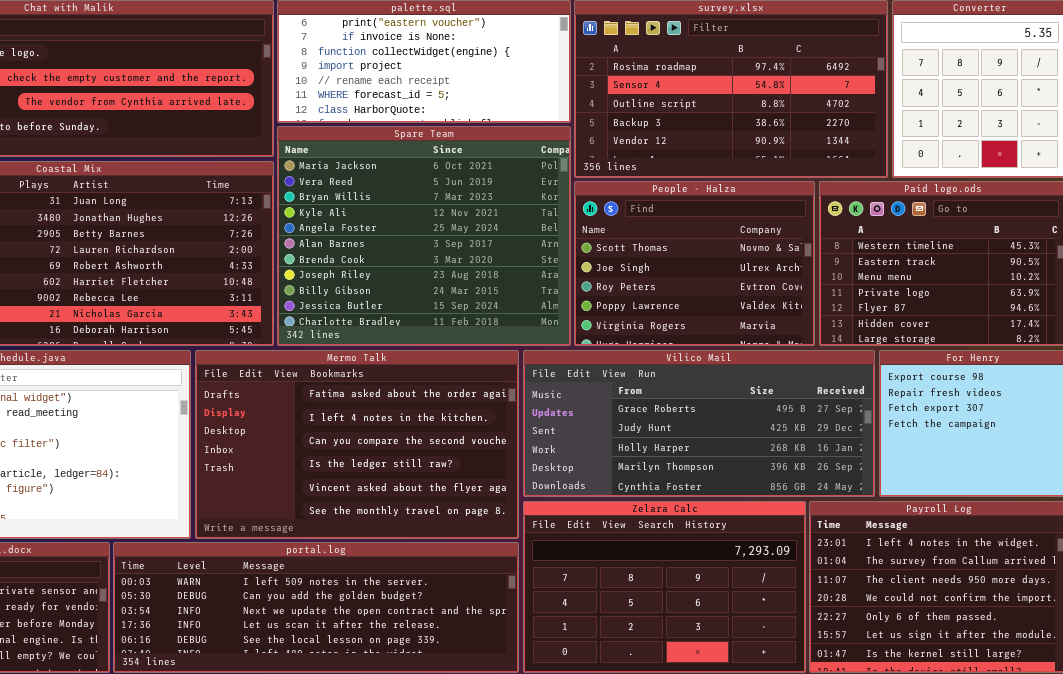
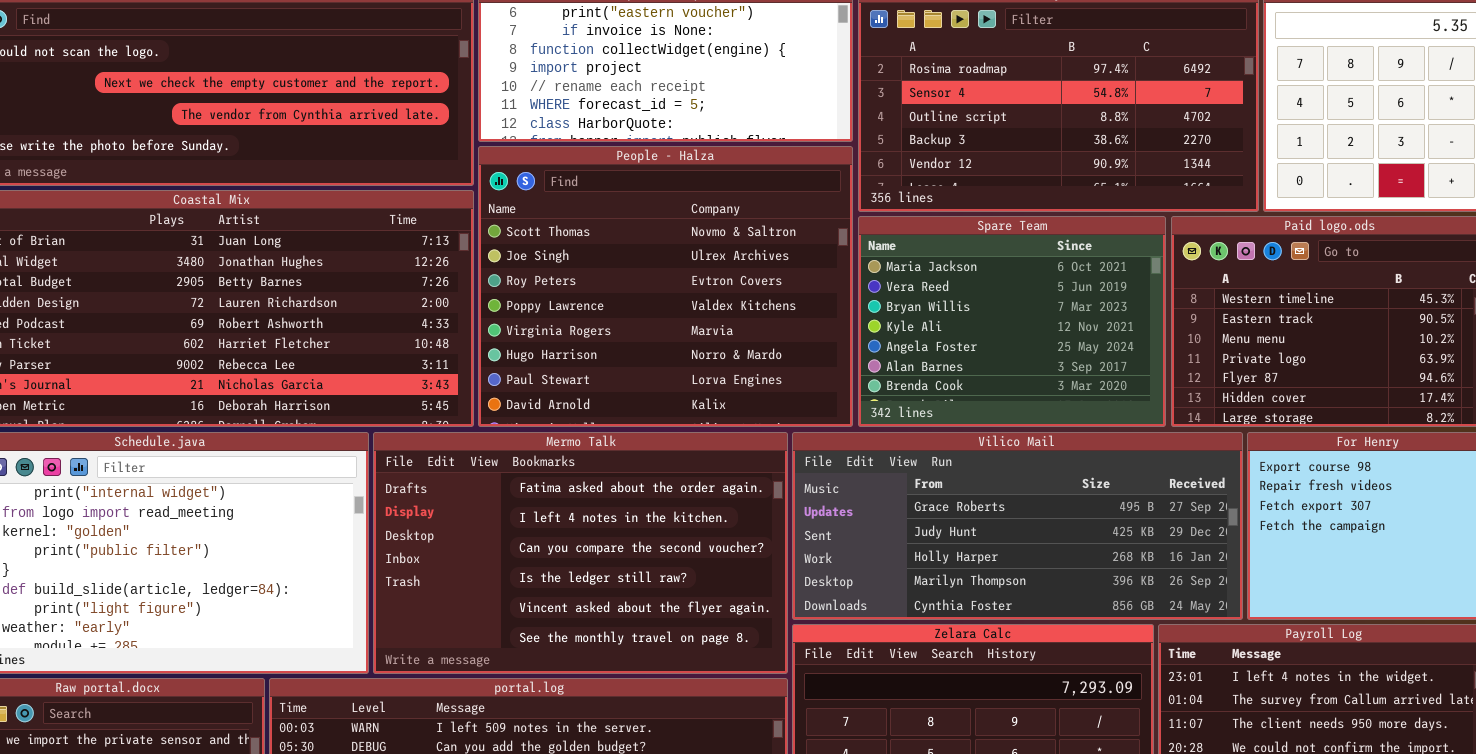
Spare Team: [277,126,571,346] -> [858,216,1166,427], moved, resized
People - Halza: [574,181,815,346] -> [478,146,853,427], moved, resized

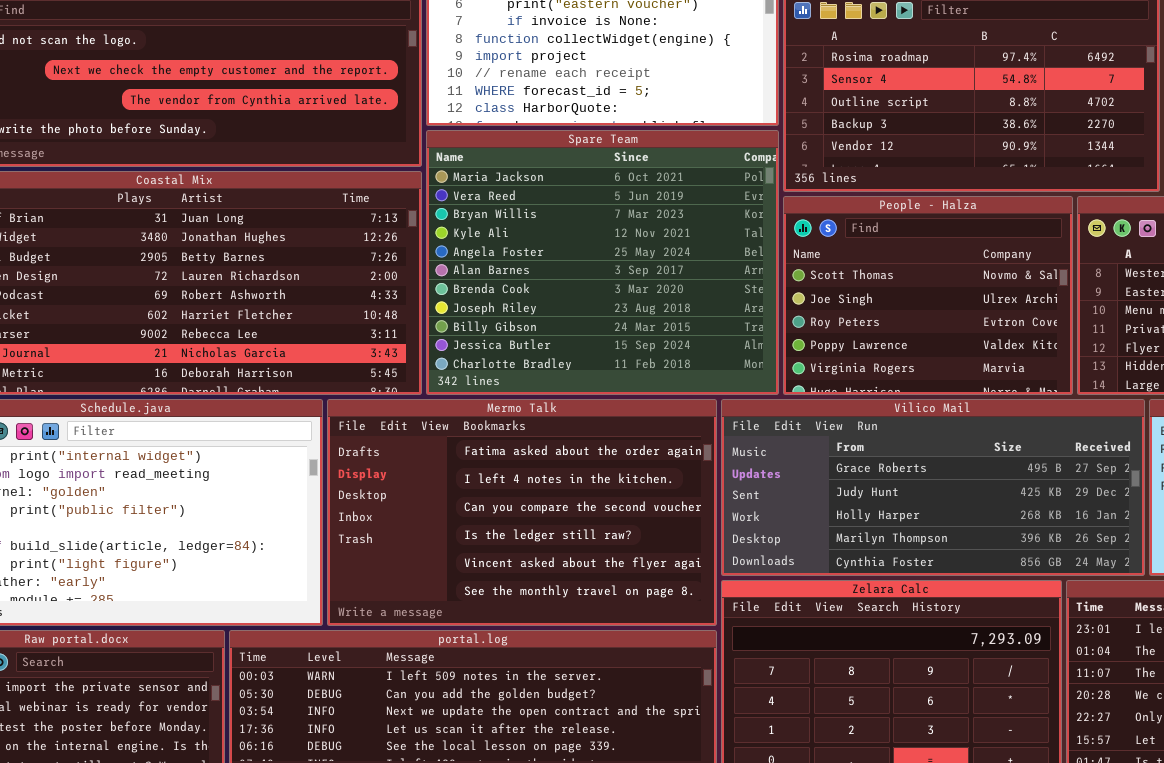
People - Halza: [478,146,853,427] -> [783,196,1073,395], moved, resized
Spare Team: [858,216,1166,427] -> [426,130,779,395], moved, resized

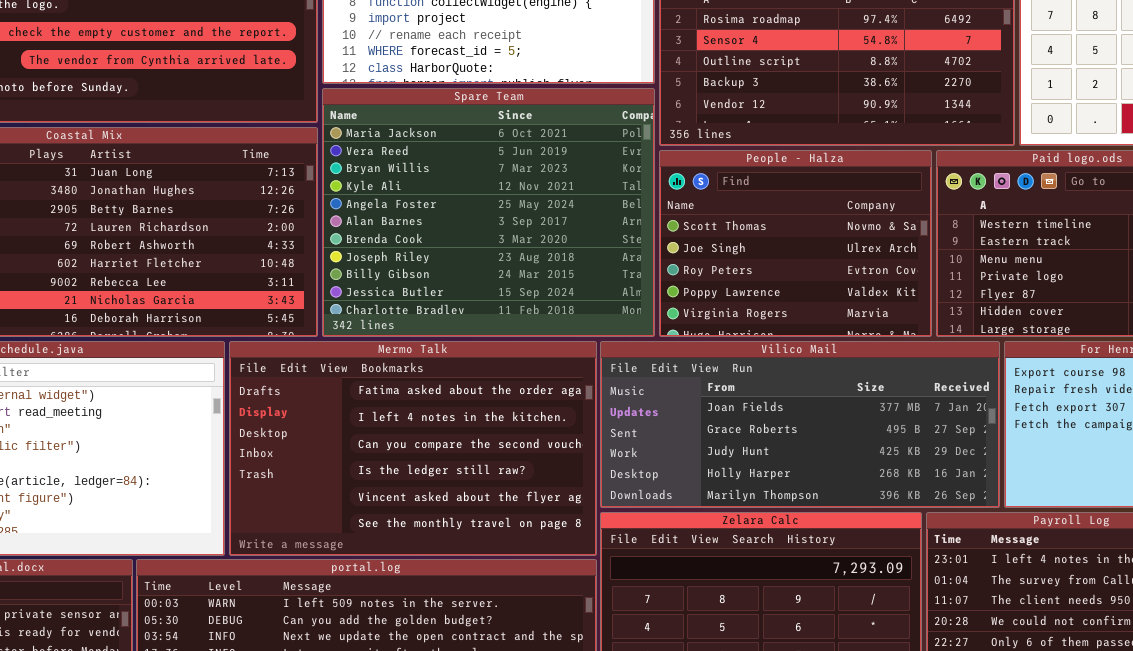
Vilico Mail: [721,399,1145,576] -> [600,341,1000,508], scrolled up 1 row

